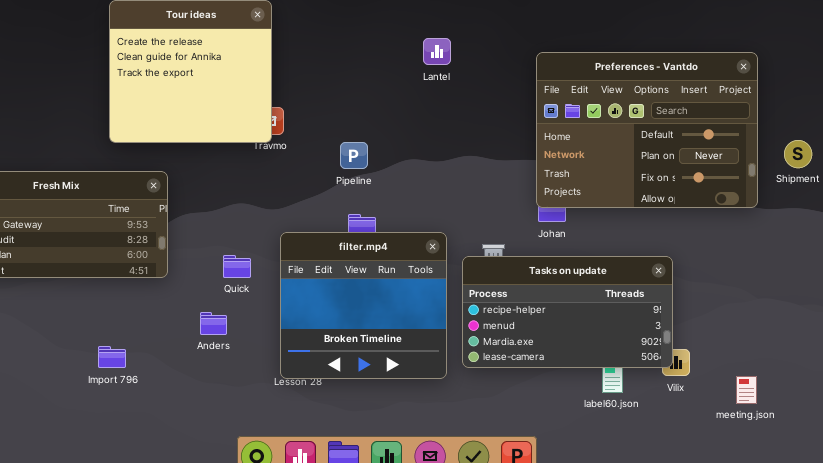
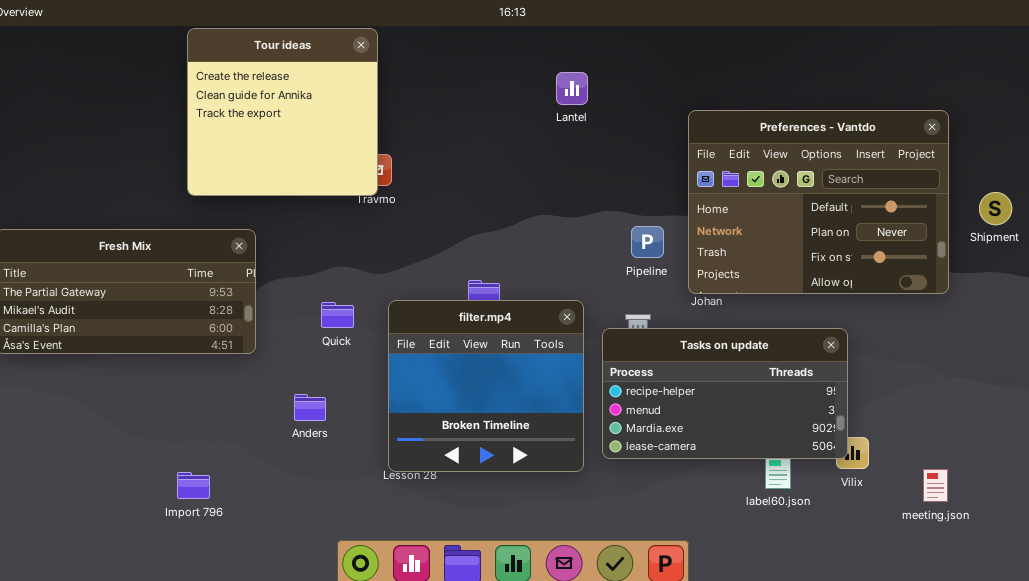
Preferences - Vantdo: [536,52,758,208] -> [688,110,949,294], moved
Pipeline: [340,142,368,169] -> [631,226,664,258], moved
Quick: [223,255,251,278] -> [321,302,354,328], moved
Import 796: [98,346,126,368] -> [177,472,210,499], moved

